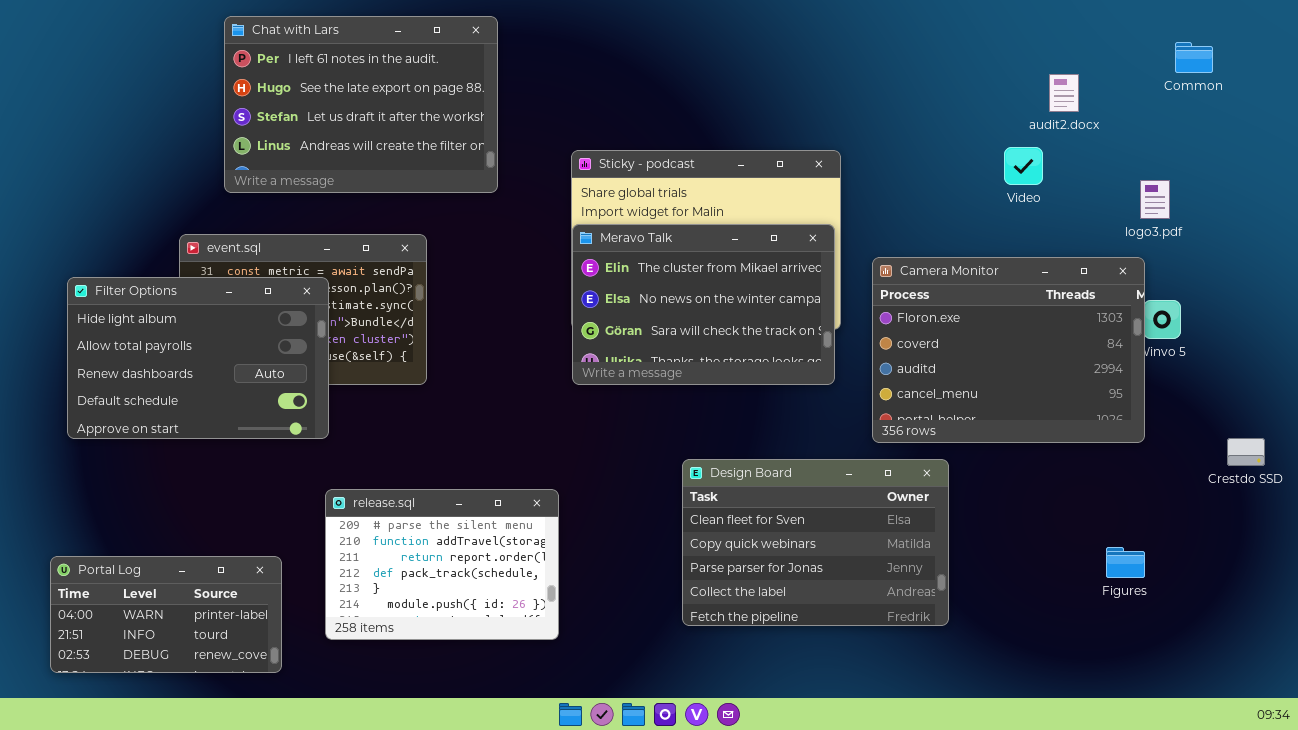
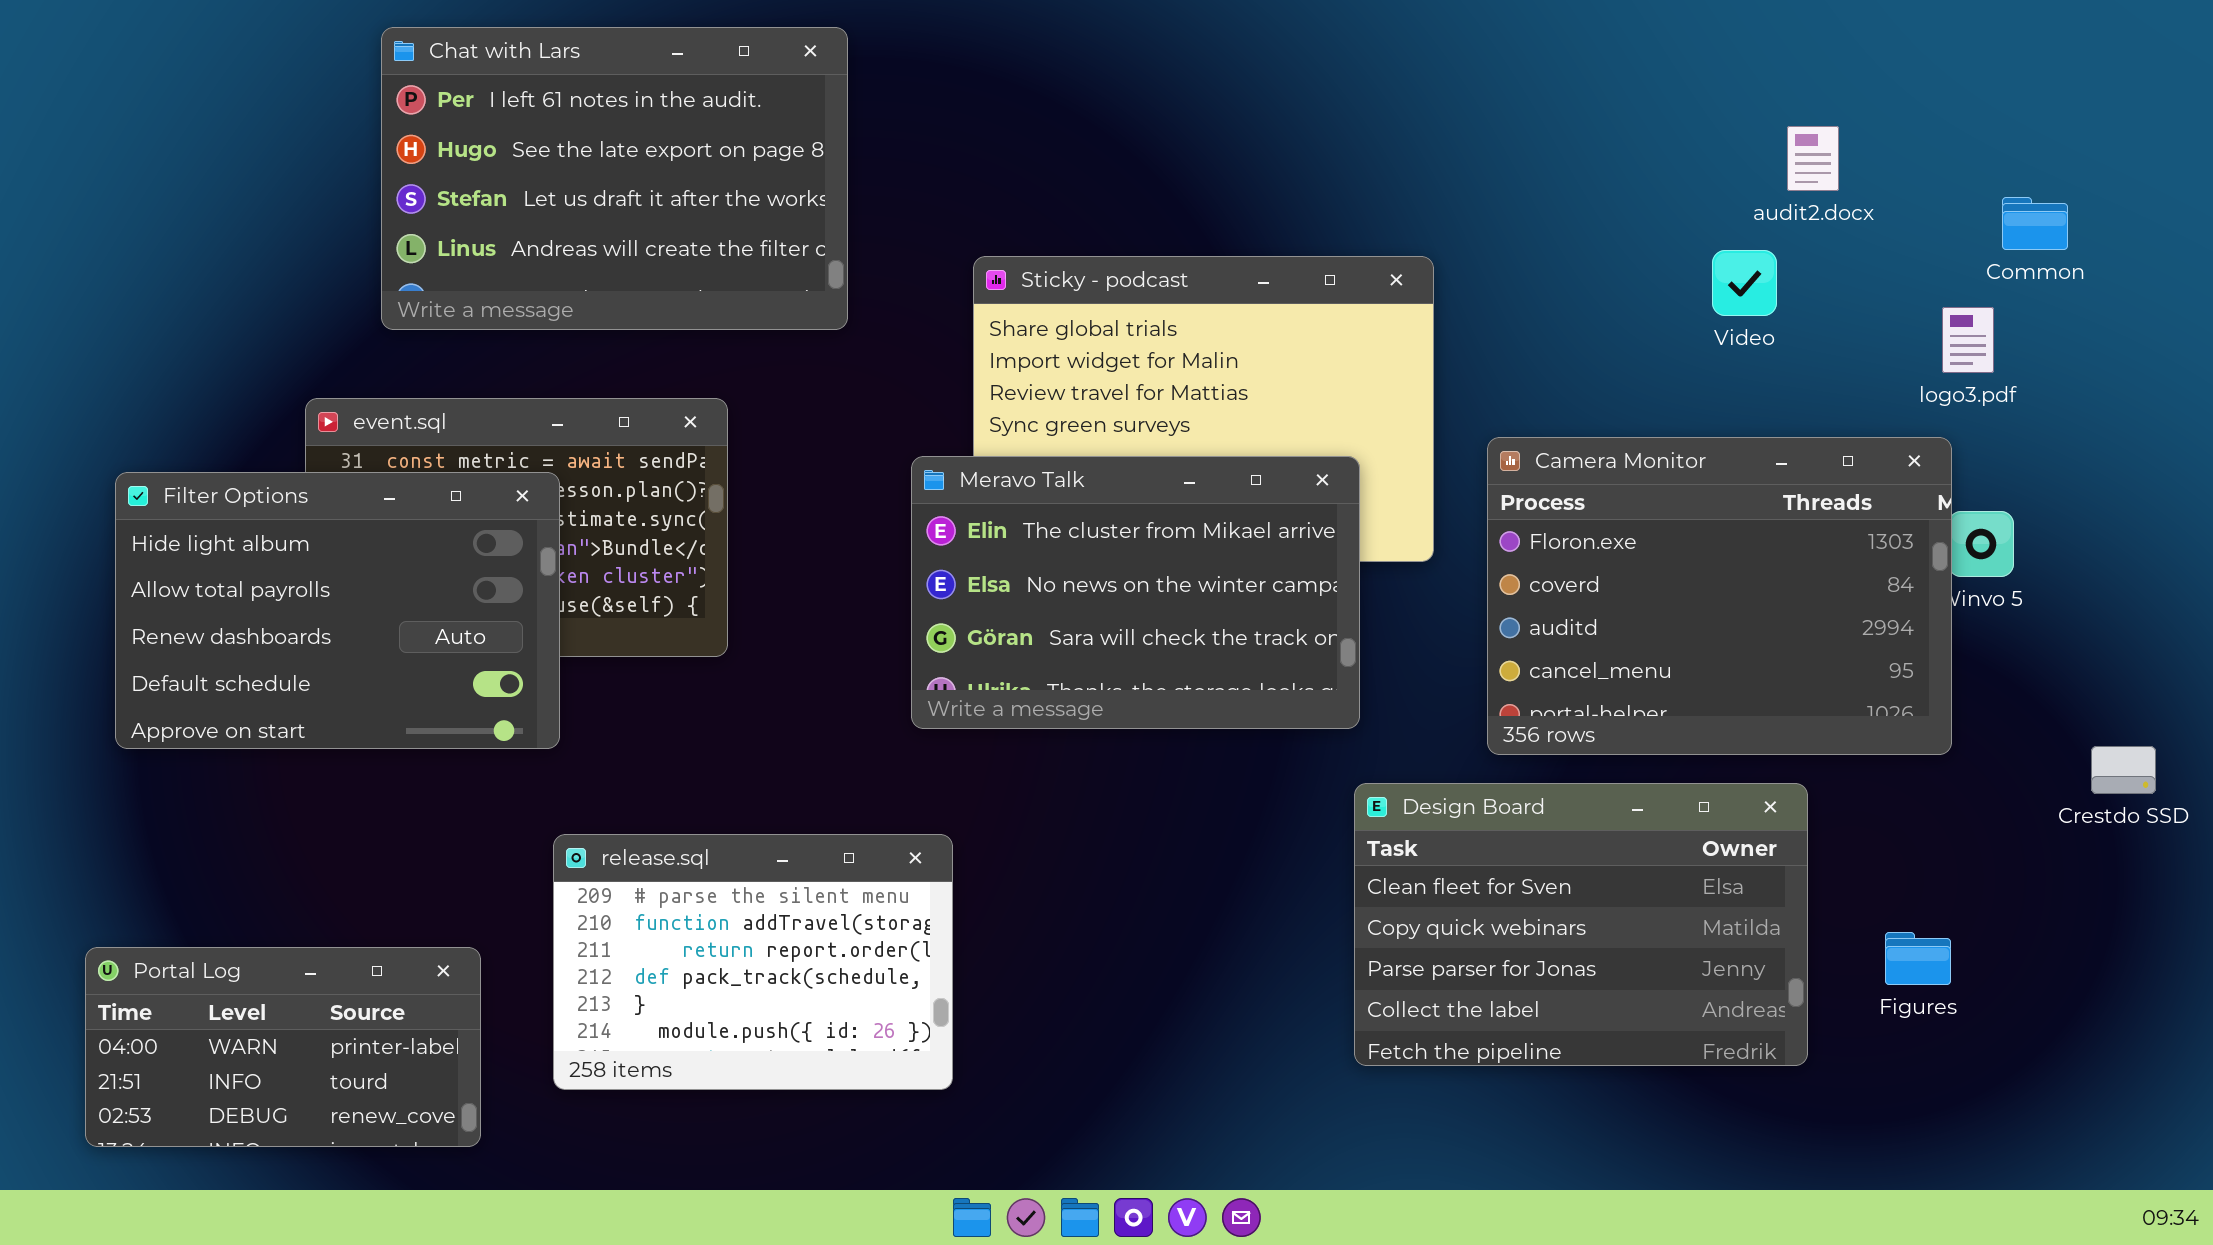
Common: [1175,42,1213,73] -> [2002,197,2068,250], moved
Meravo Talk: [572,224,835,385] -> [911,456,1360,729], moved
Design Board: [682,459,949,626] -> [1354,783,1808,1066], moved

